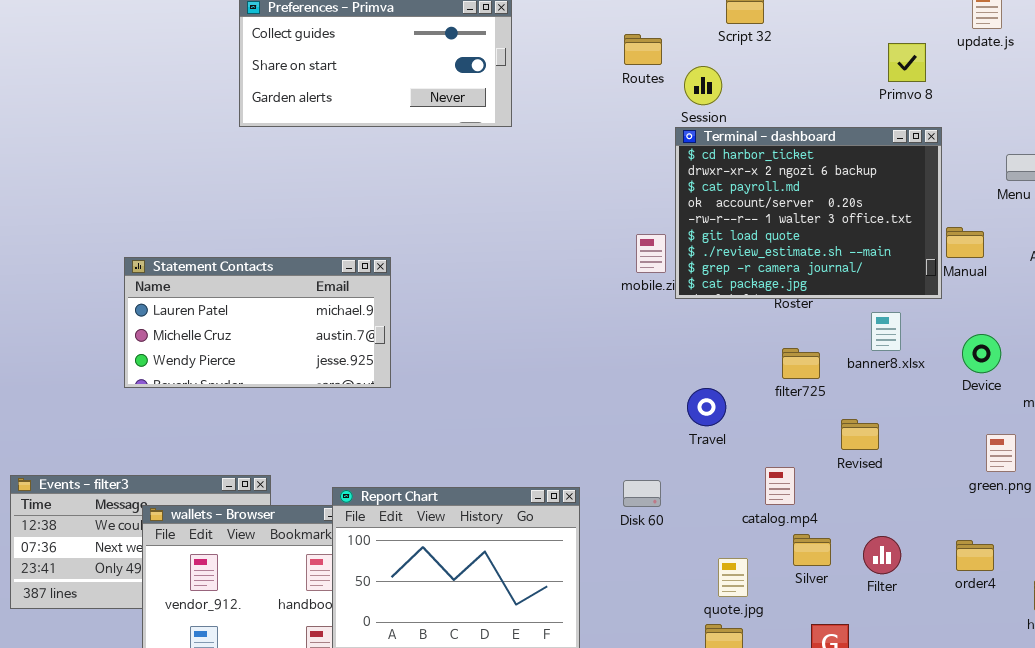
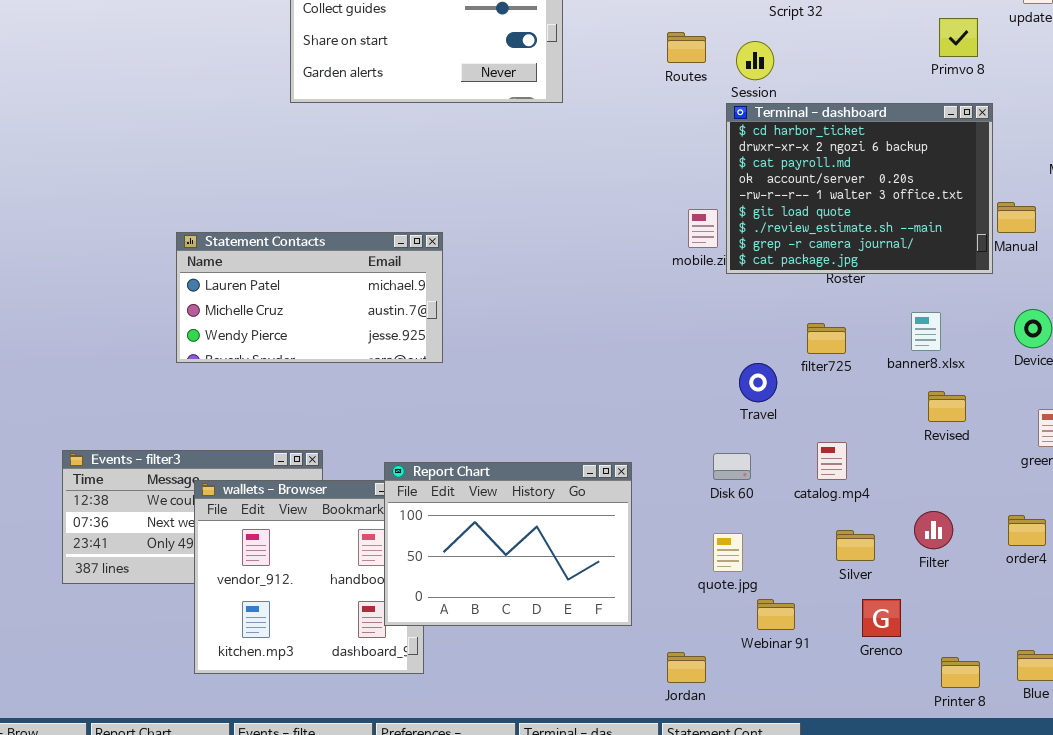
Routes: [624,34,662,65] -> [667,32,706,63], moved
banner8.xlsx: [871,312,901,351] -> [911,312,941,351], moved
filter725: [782,348,820,379] -> [807,323,846,354], moved
Revised: [841,419,879,450] -> [928,391,966,422], moved
Disk 60: [623,480,661,507] -> [713,453,751,480], moved
Silver: [793,534,831,566] -> [836,530,875,561], moved
quote.jpg: [718,558,748,597] -> [713,533,743,572], moved

